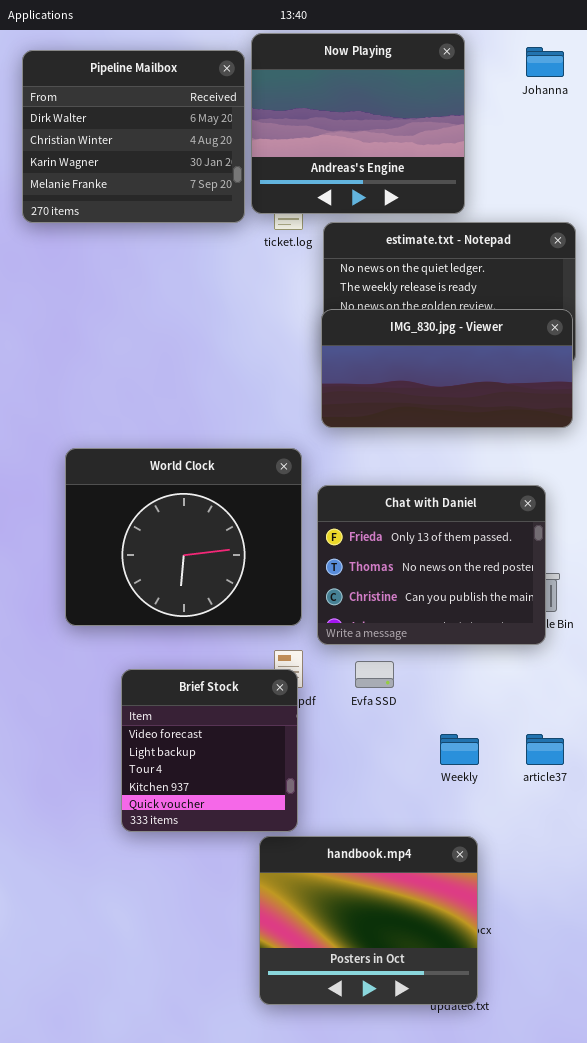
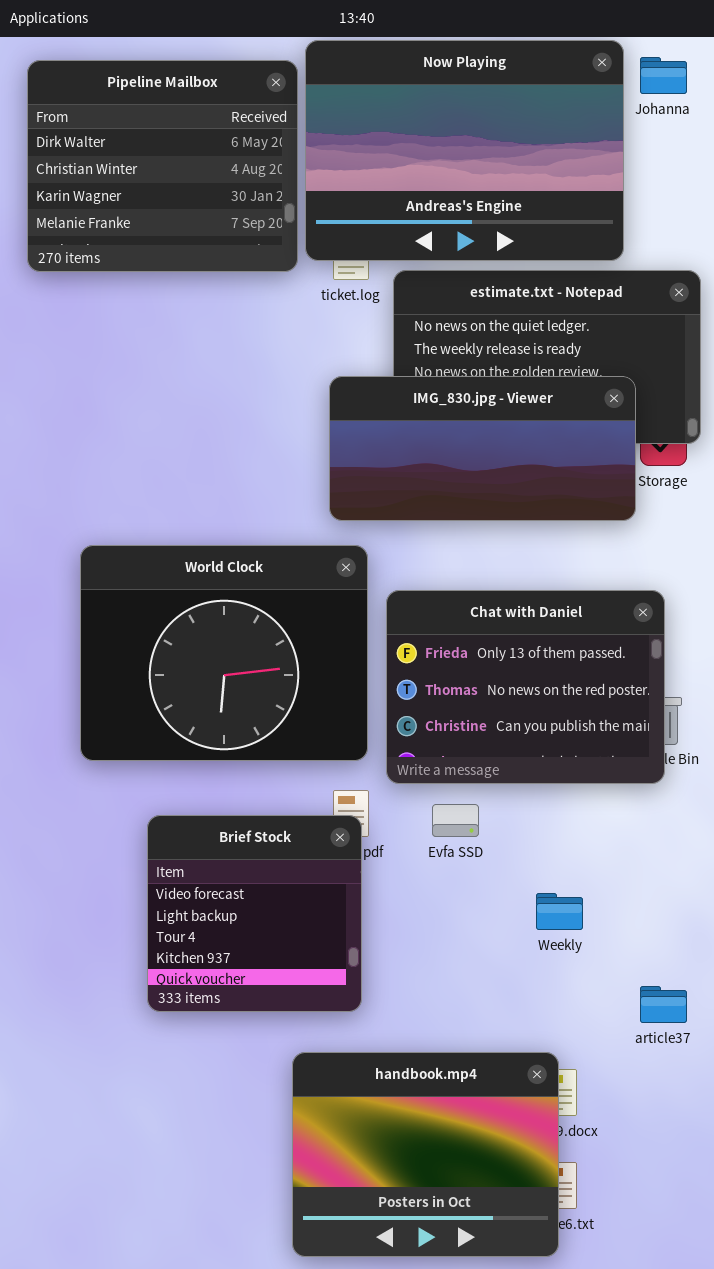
Now Playing: [251,33,465,214] -> [305,40,624,261], resized
IMG_830.jpg - Viewer: [321,309,573,428] -> [329,376,636,521], moved
article37: [526,734,564,765] -> [640,986,687,1023], moved
handbook.mp4: [259,836,478,1005] -> [292,1052,559,1257], moved

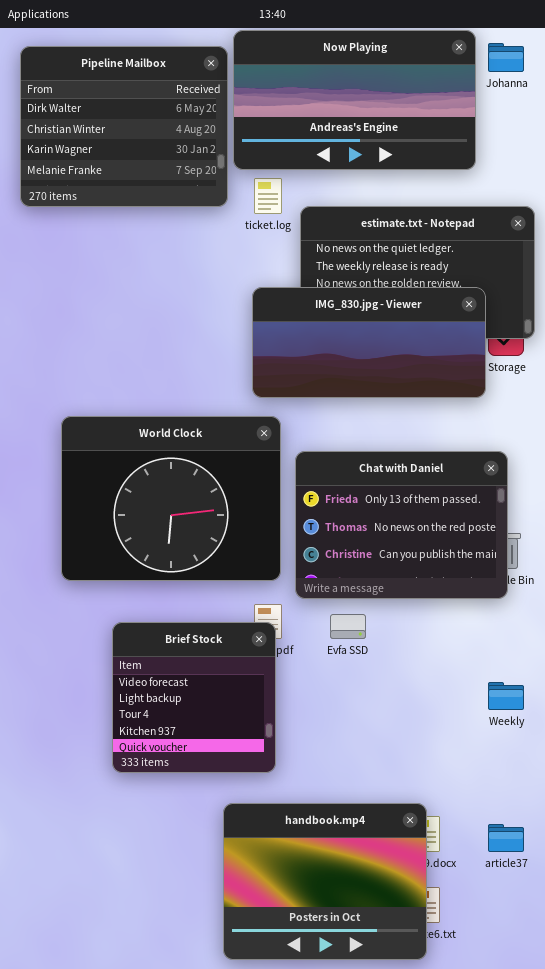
Now Playing: [305,40,624,261] -> [233,30,476,170], resized
Weekly: [536,893,583,930] -> [488,682,524,710], moved
article37: [640,986,687,1023] -> [488,824,524,852], moved

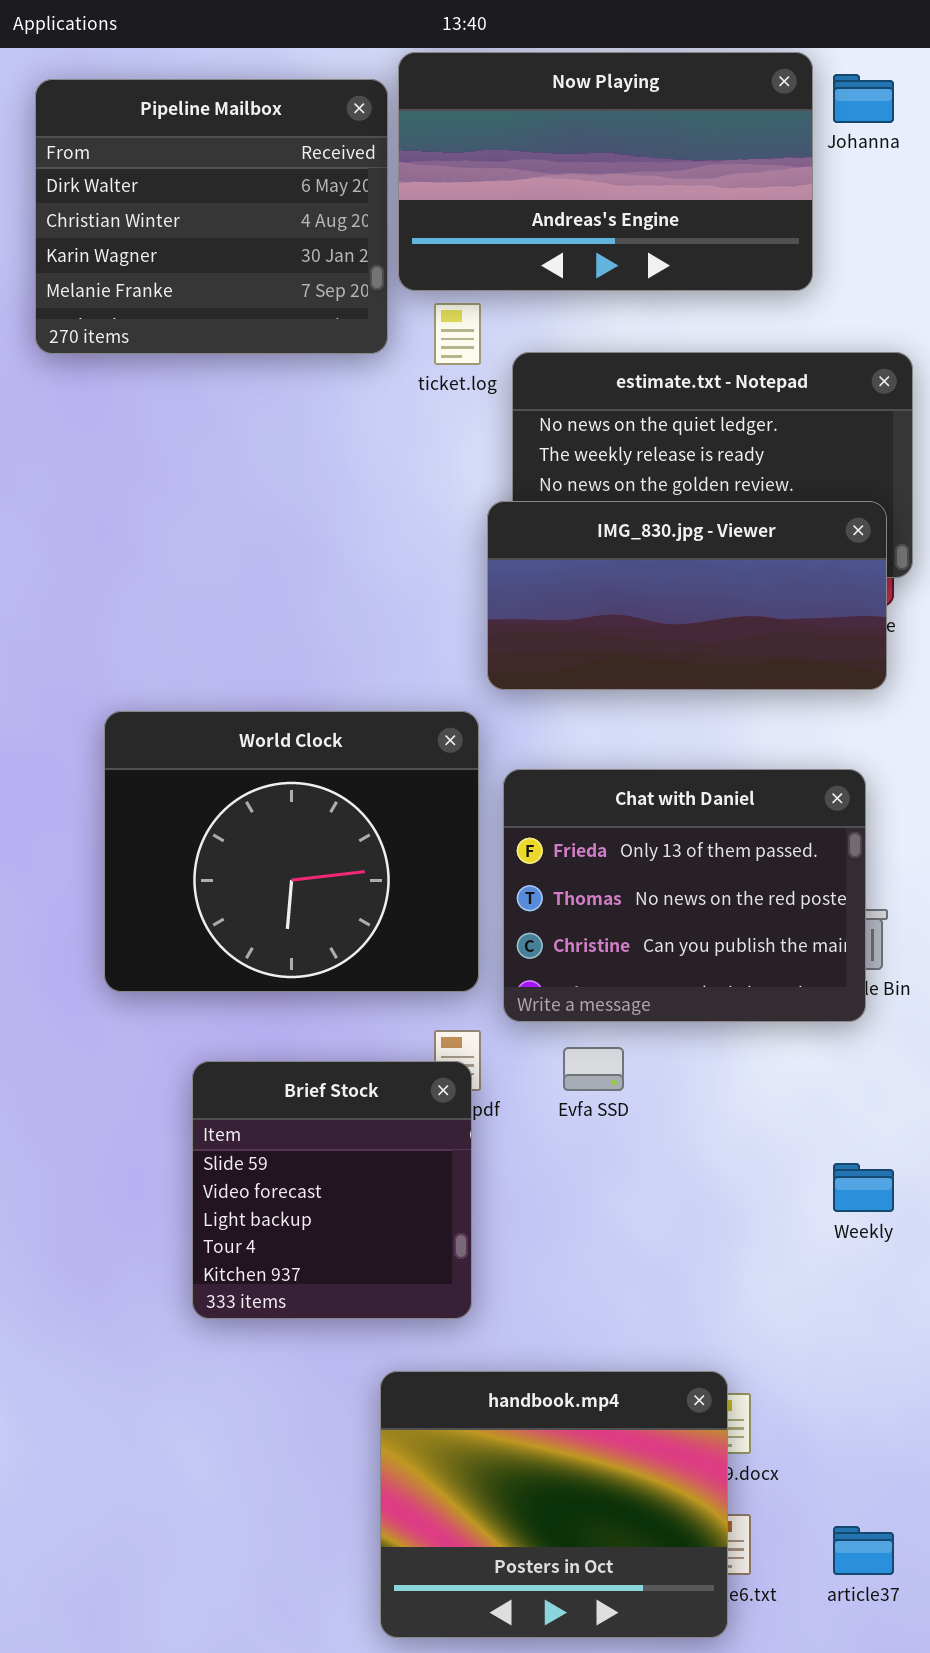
IMG_830.jpg - Viewer: [252,287,486,398] -> [487,501,887,690], moved
Brief Stock: [112,622,276,773] -> [192,1061,472,1319], scrolled up 1 row
article37: [488,824,524,852] -> [833,1526,894,1575], moved

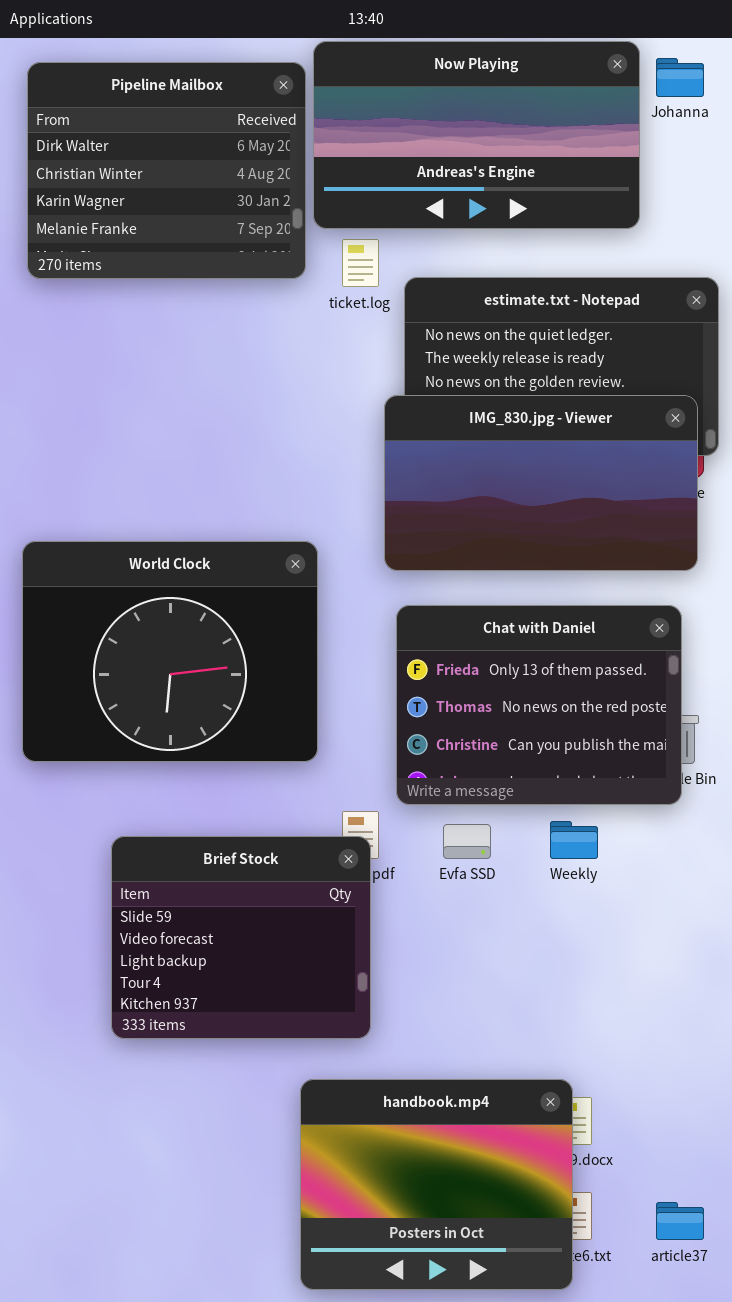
IMG_830.jpg - Viewer: [487,501,887,690] -> [384,395,698,571], resized
World Clock: [104,711,479,992] -> [22,541,318,762], moved
Brief Stock: [192,1061,472,1319] -> [111,836,371,1039], resized
Weekly: [833,1163,894,1212] -> [550,821,598,859], moved

